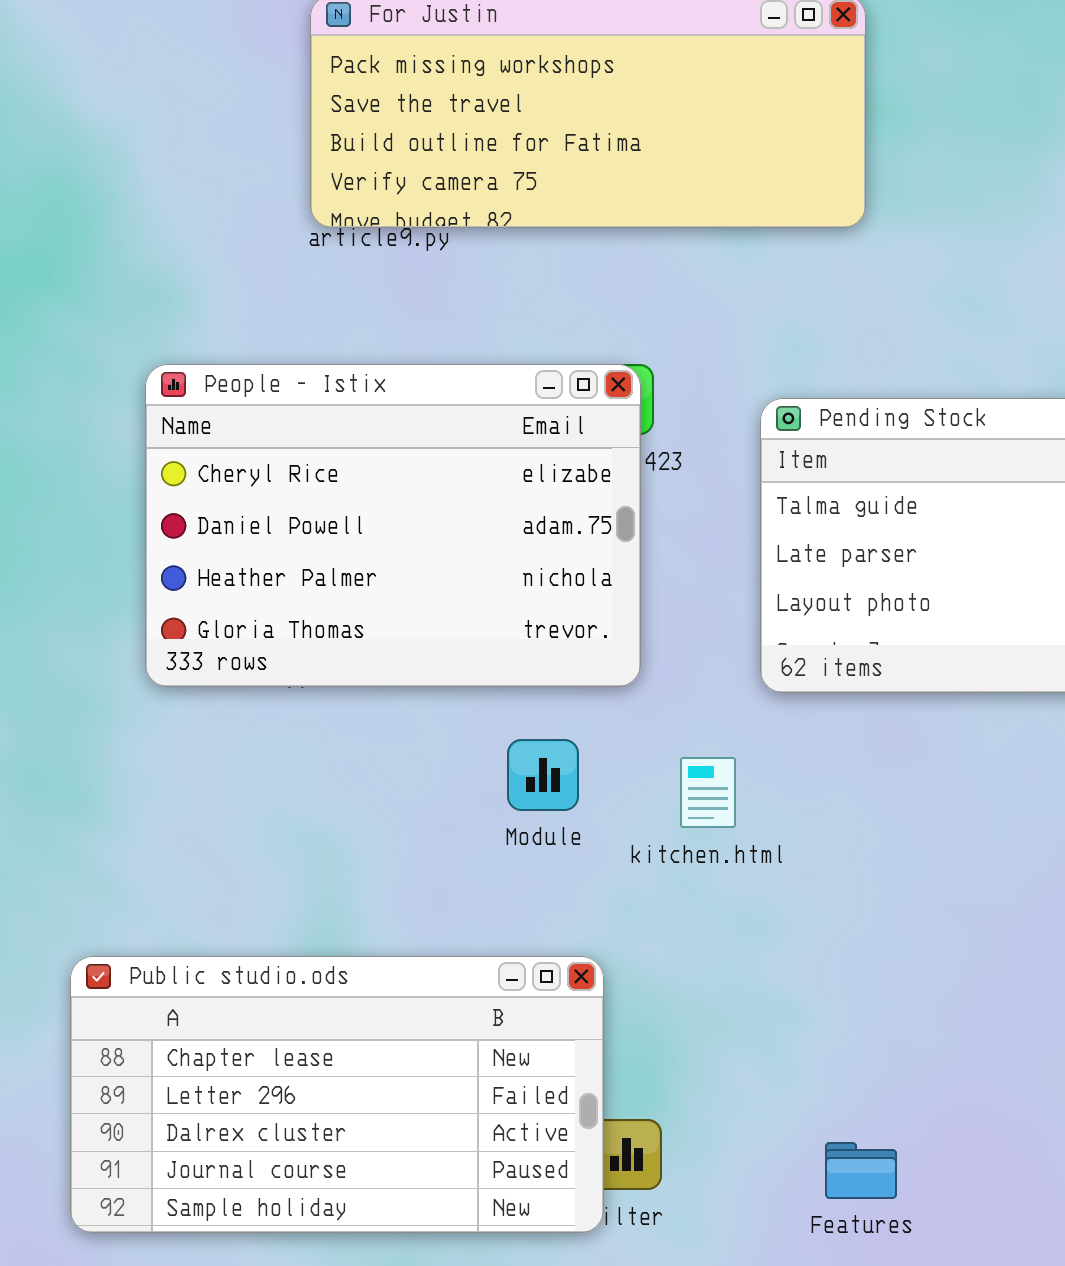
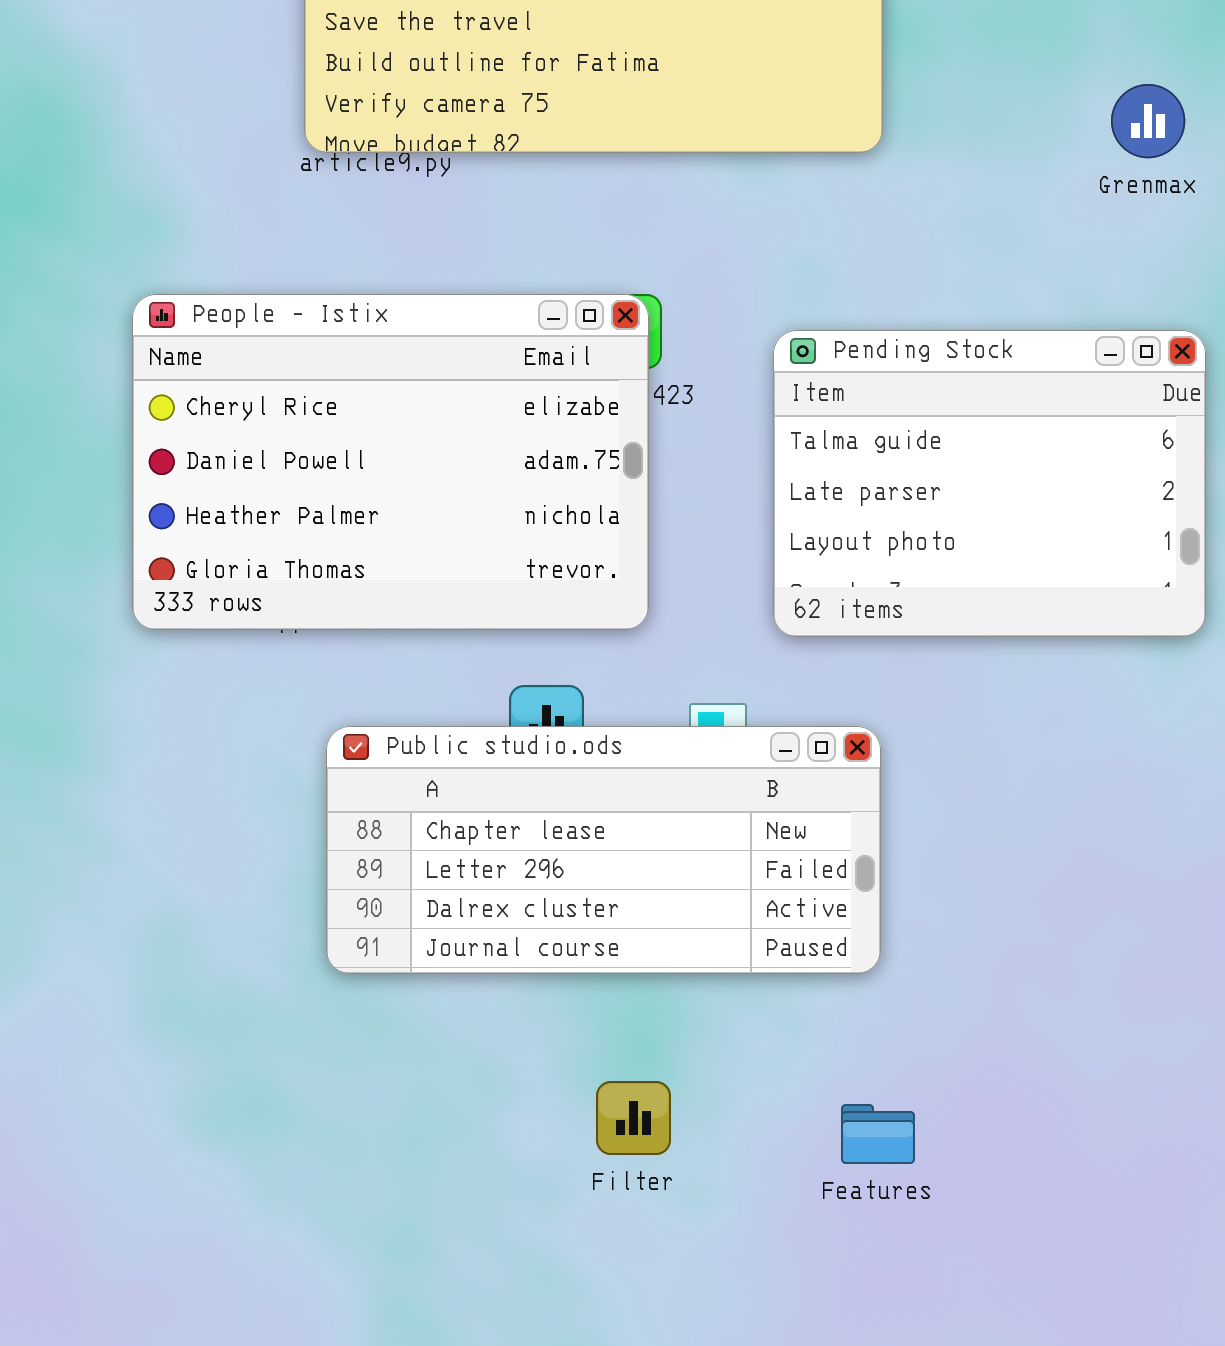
Public studio.ods: [70,956,604,1233] -> [326,726,881,974], moved, resized

